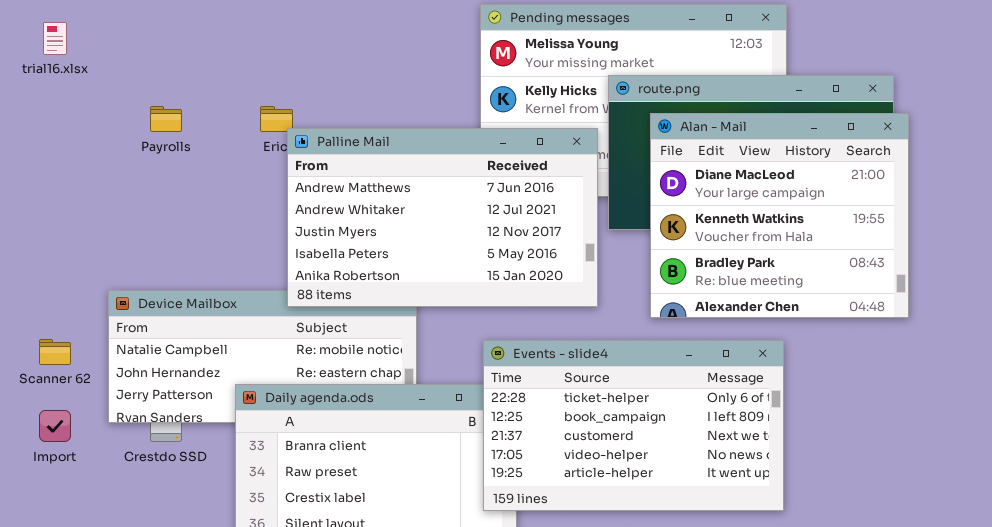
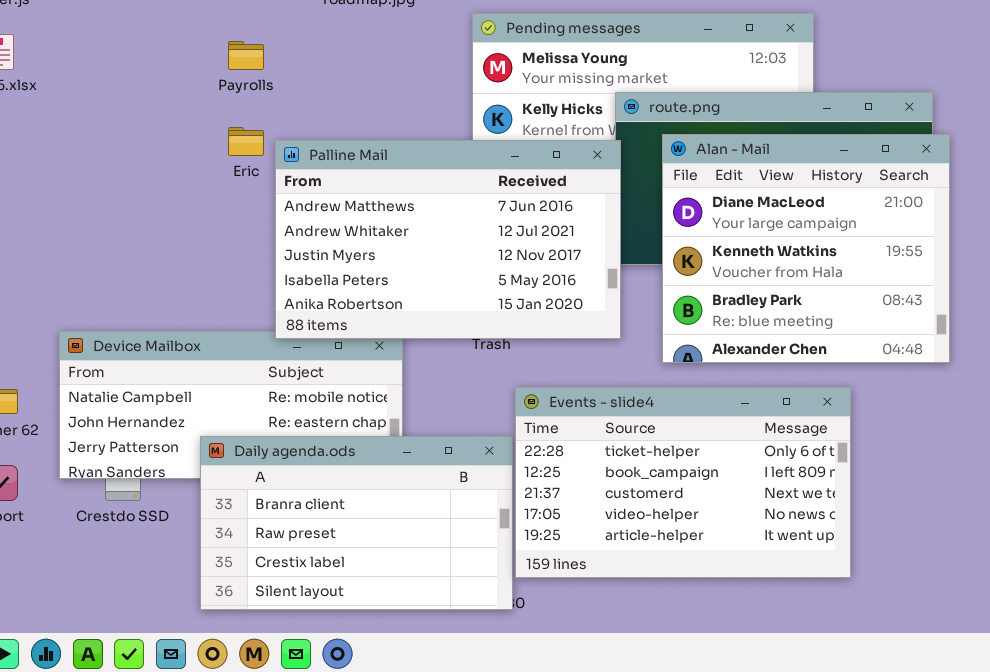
Payrolls: [150,106,182,132] -> [228,41,264,70], moved
Palline Mail: [287,128,598,307] -> [275,140,621,339], moved
Events - slide4: [483,340,784,511] -> [515,387,851,578], moved

